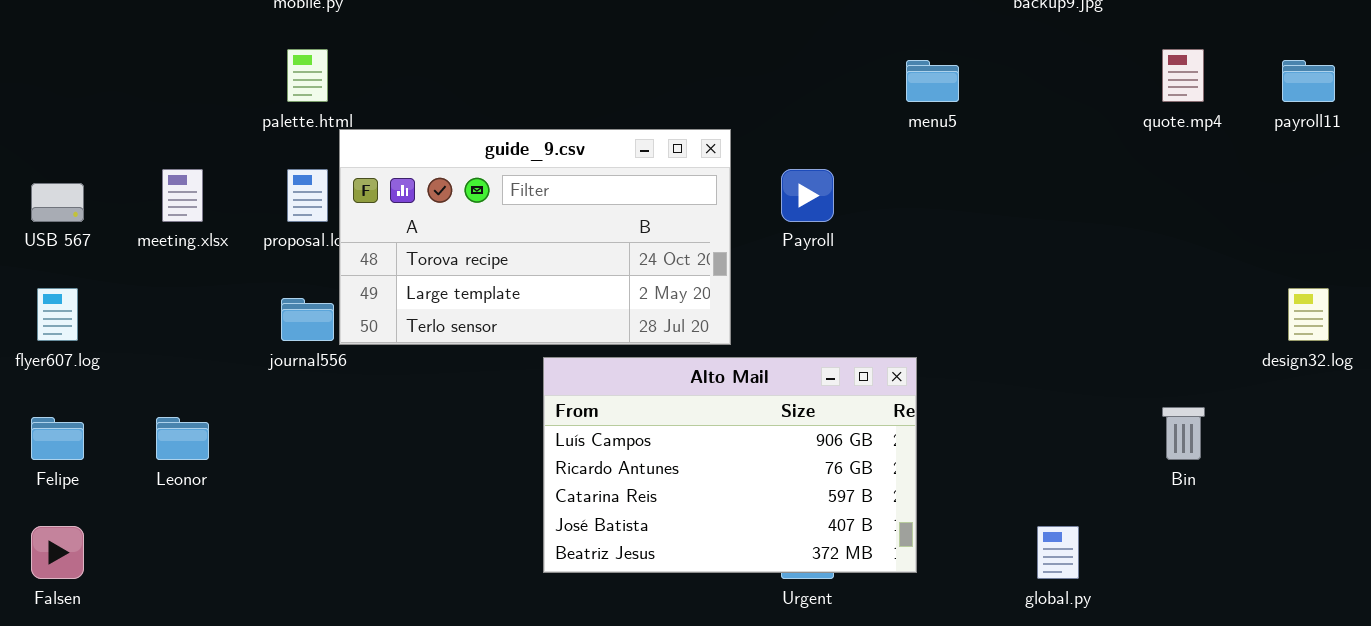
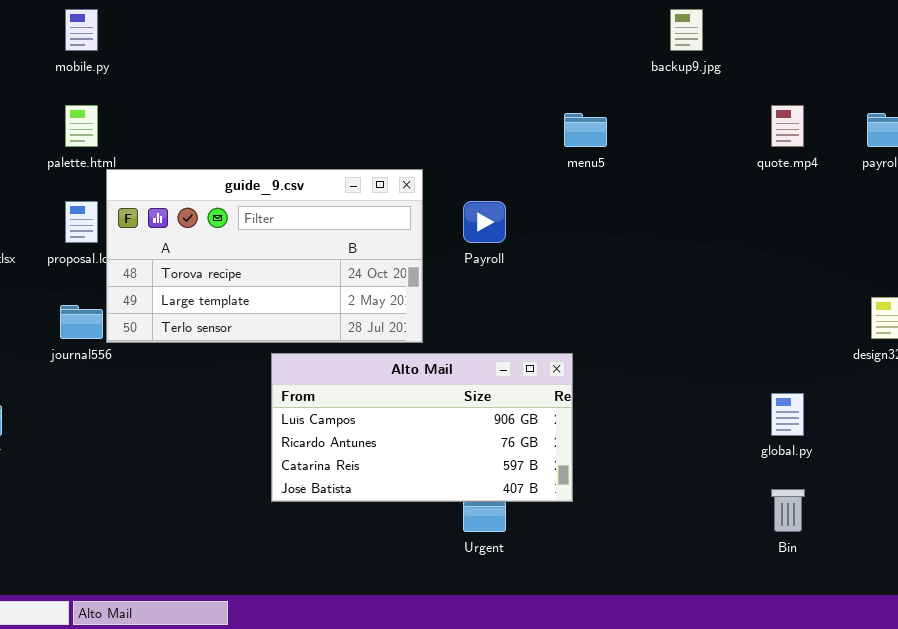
Alto Mail: [543,357,917,573] -> [271,353,573,502], resized
Bin: [1162,407,1205,460] -> [771,489,805,532], moved
global.py: [1037,526,1079,579] -> [771,393,804,436], moved

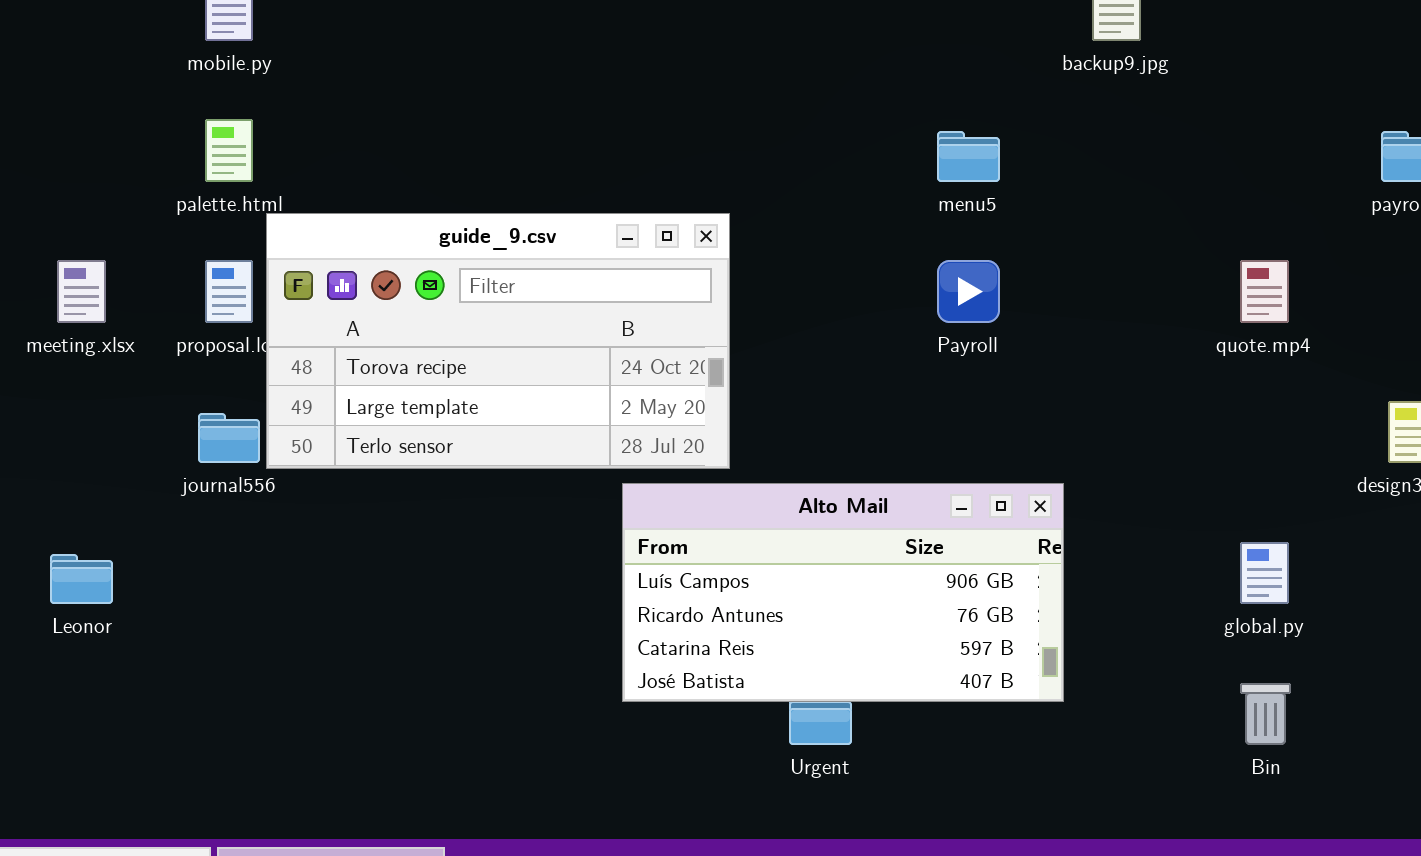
quote.mp4: [771,105,804,147] -> [1240,260,1289,323], moved
Payroll: [463,201,506,243] -> [937,260,1000,323], moved
Alto Mail: [271,353,573,502] -> [622,483,1064,702], moved

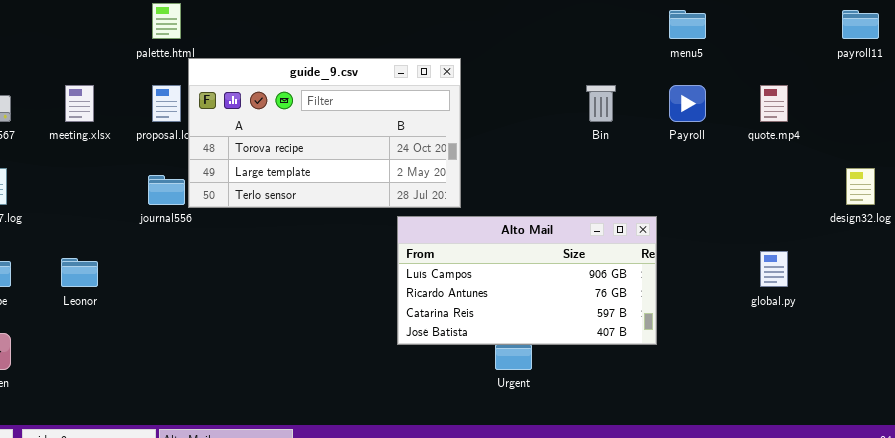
menu5: [937,131,1000,182] -> [669,10,706,39], moved
Payroll: [937,260,1000,323] -> [669,85,706,122], moved
Bin: [1240,683,1291,745] -> [586,85,616,122], moved

